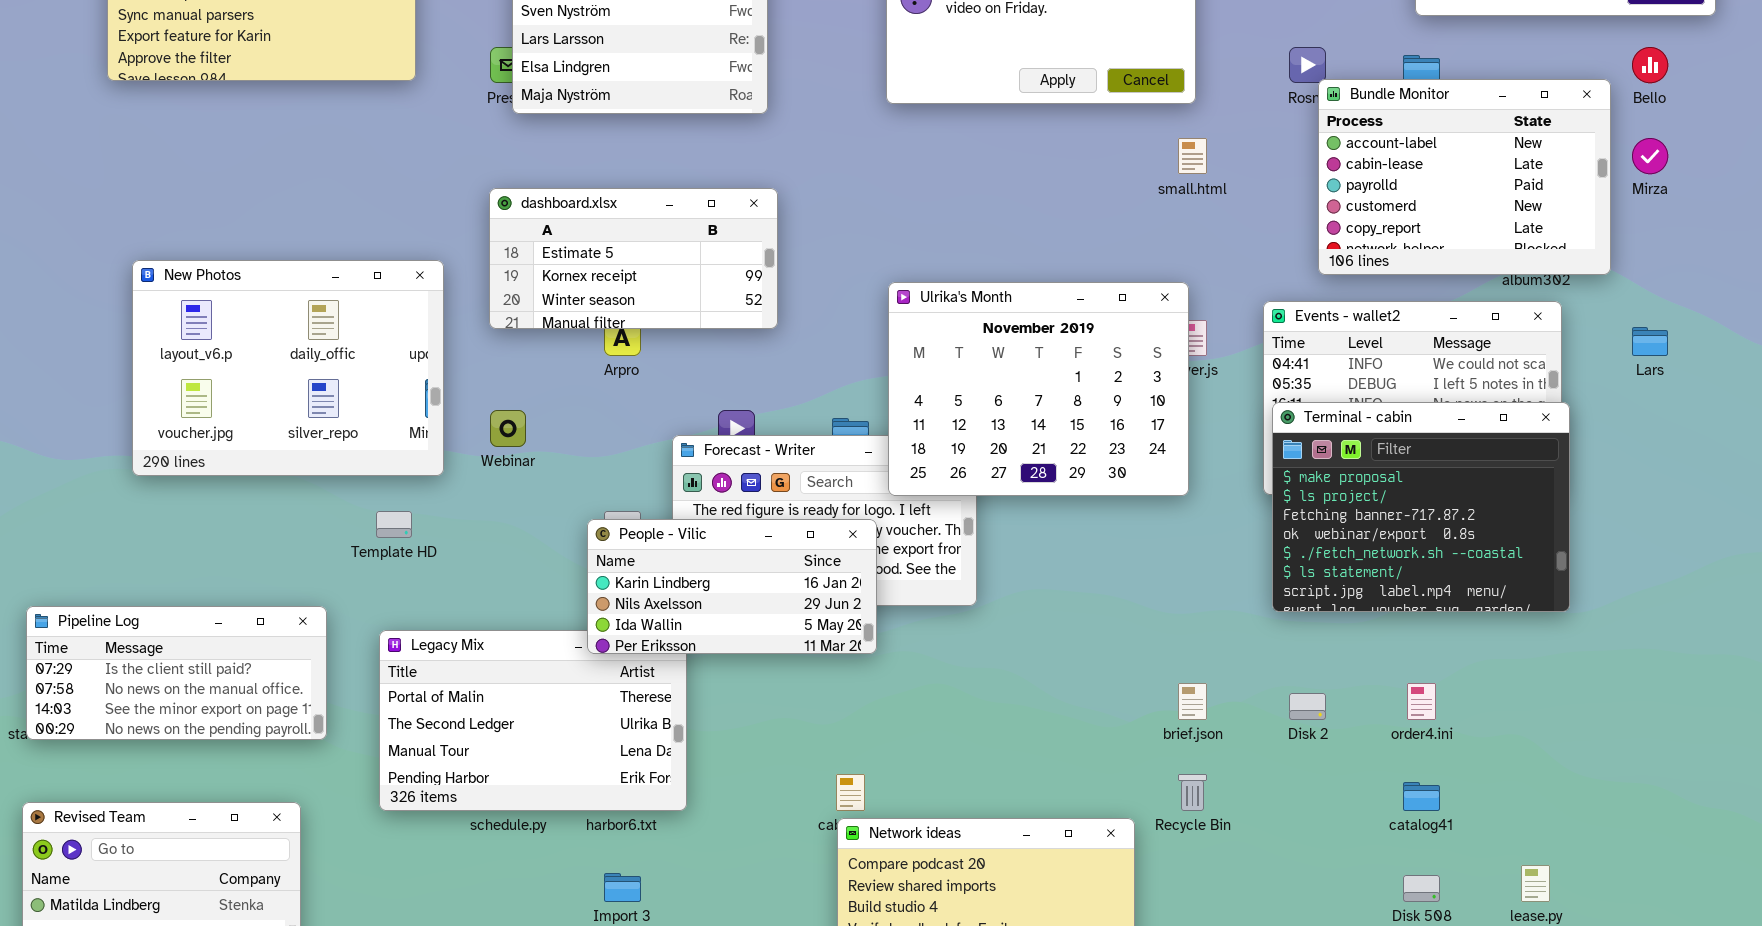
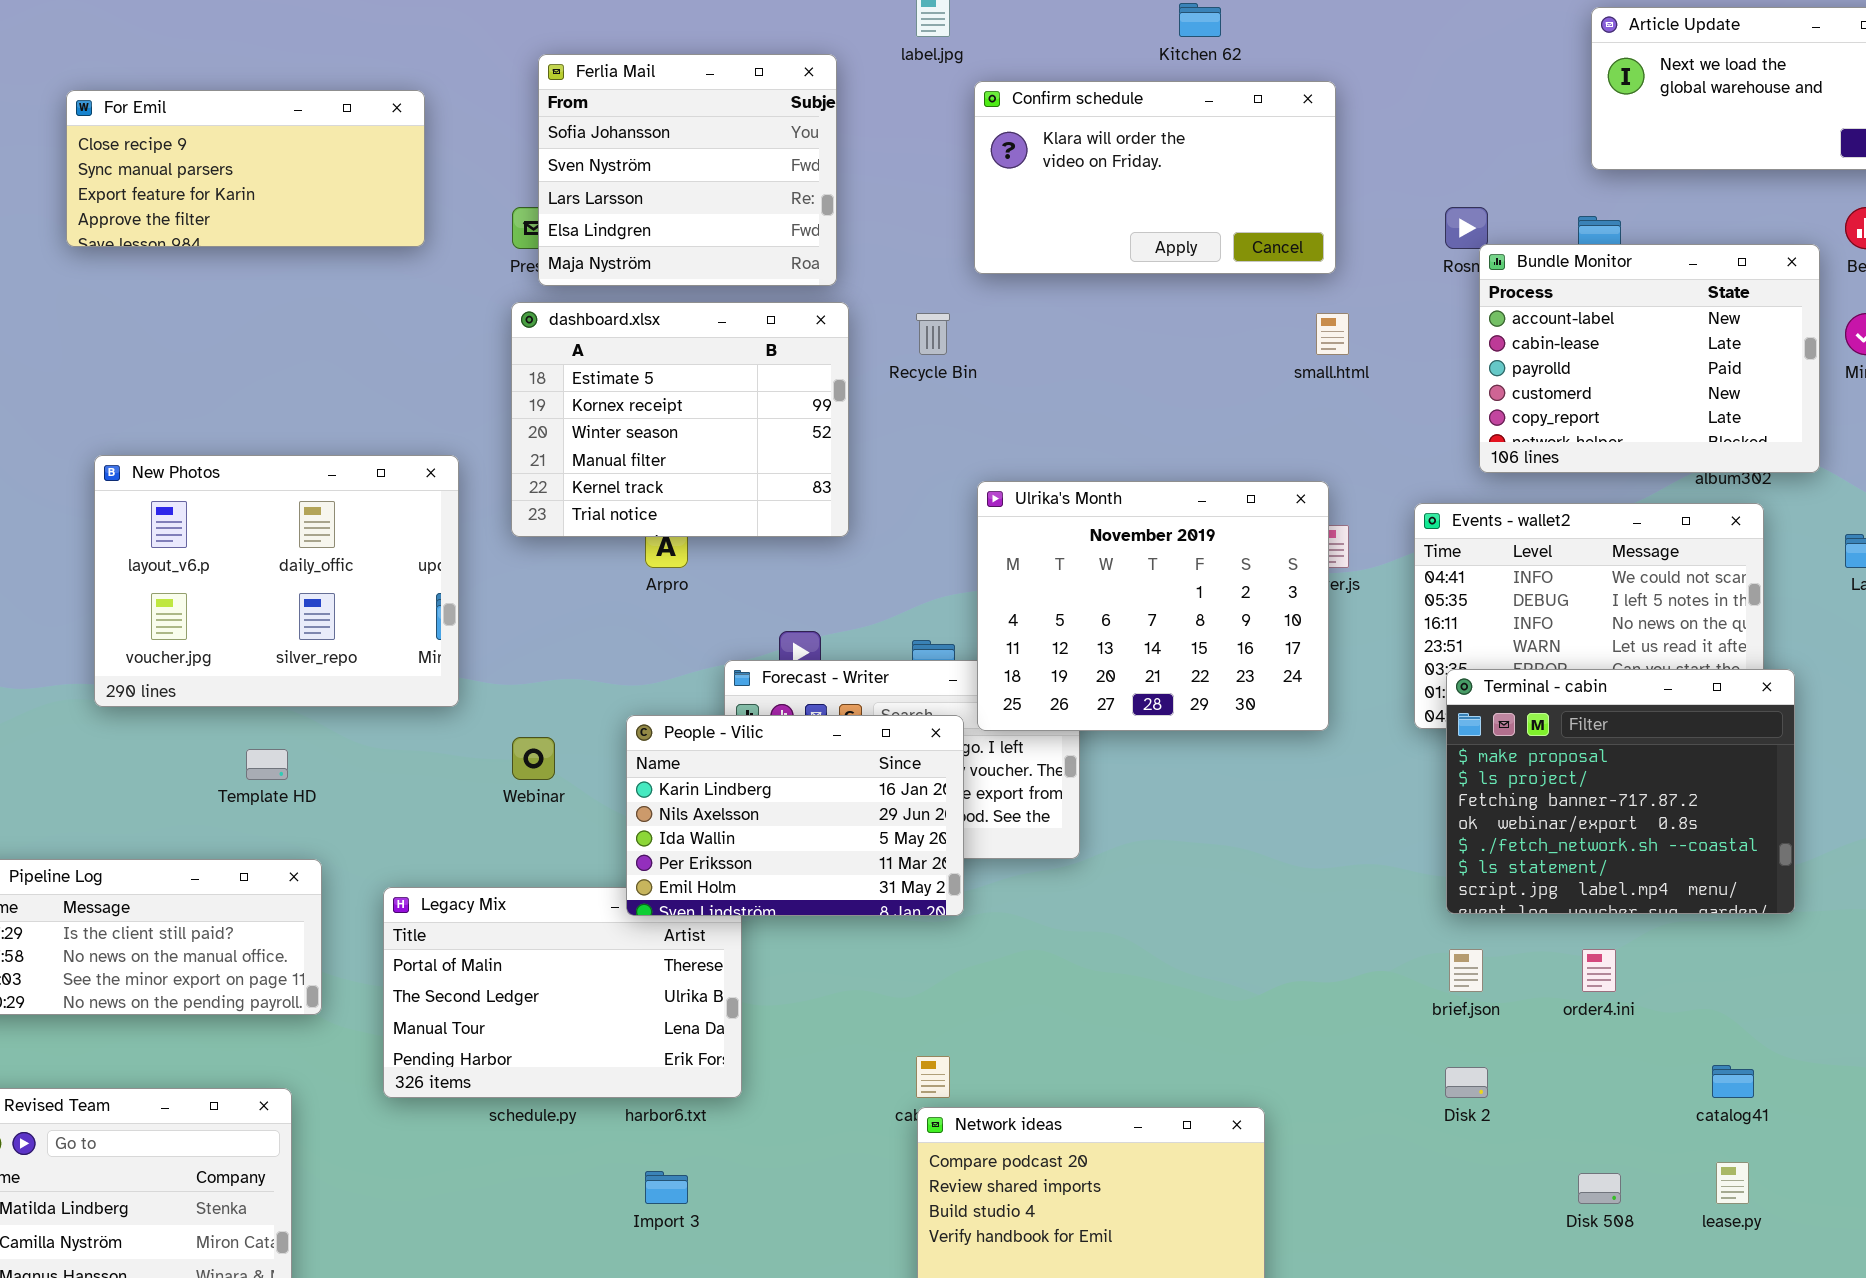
dashboard.xlsx: [489,188,778,329] -> [511,302,849,537], resized
Terminal - cabin: [1272,402,1570,612] -> [1446,669,1795,914], moved
Webinar: [490,410,526,447] -> [512,737,555,780], moved
Template HD: [376,511,412,538] -> [246,749,288,780], moved
People - Vilic: [587,519,877,654] -> [626,715,964,916], resized
brief.json: [1178,683,1207,720] -> [1449,949,1483,992], moved
Disk 2: [1289,693,1326,720] -> [1445,1067,1488,1098], moved
Recycle Bin: [1178,774,1207,811] -> [916,313,950,355], moved
catalog41: [1403,782,1440,811] -> [1712,1065,1754,1098], moved

